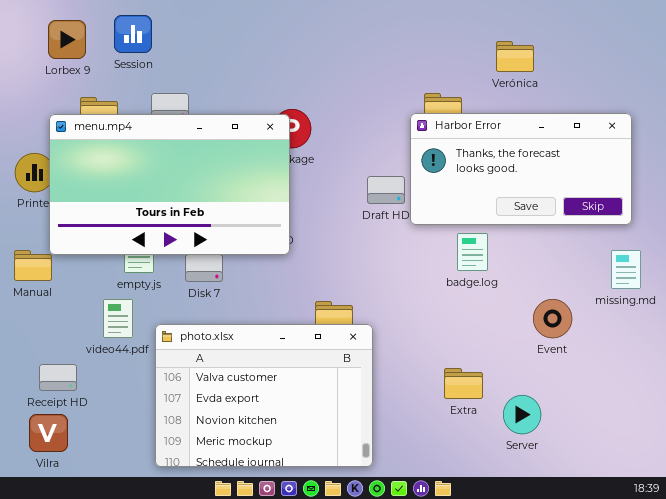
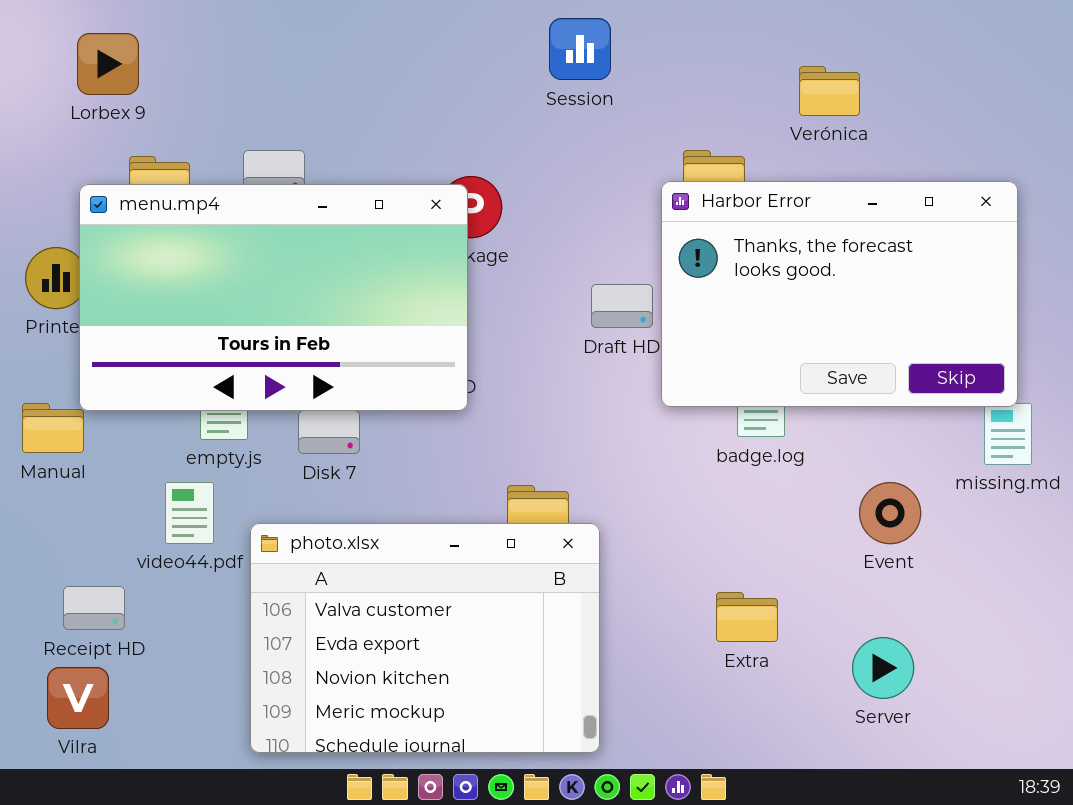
Session: [114,15,152,53] -> [549,18,611,80], moved
Harbor Error: [410,113,632,225] -> [661,181,1018,407], resized
Server: [503,395,541,434] -> [852,637,914,699], moved

